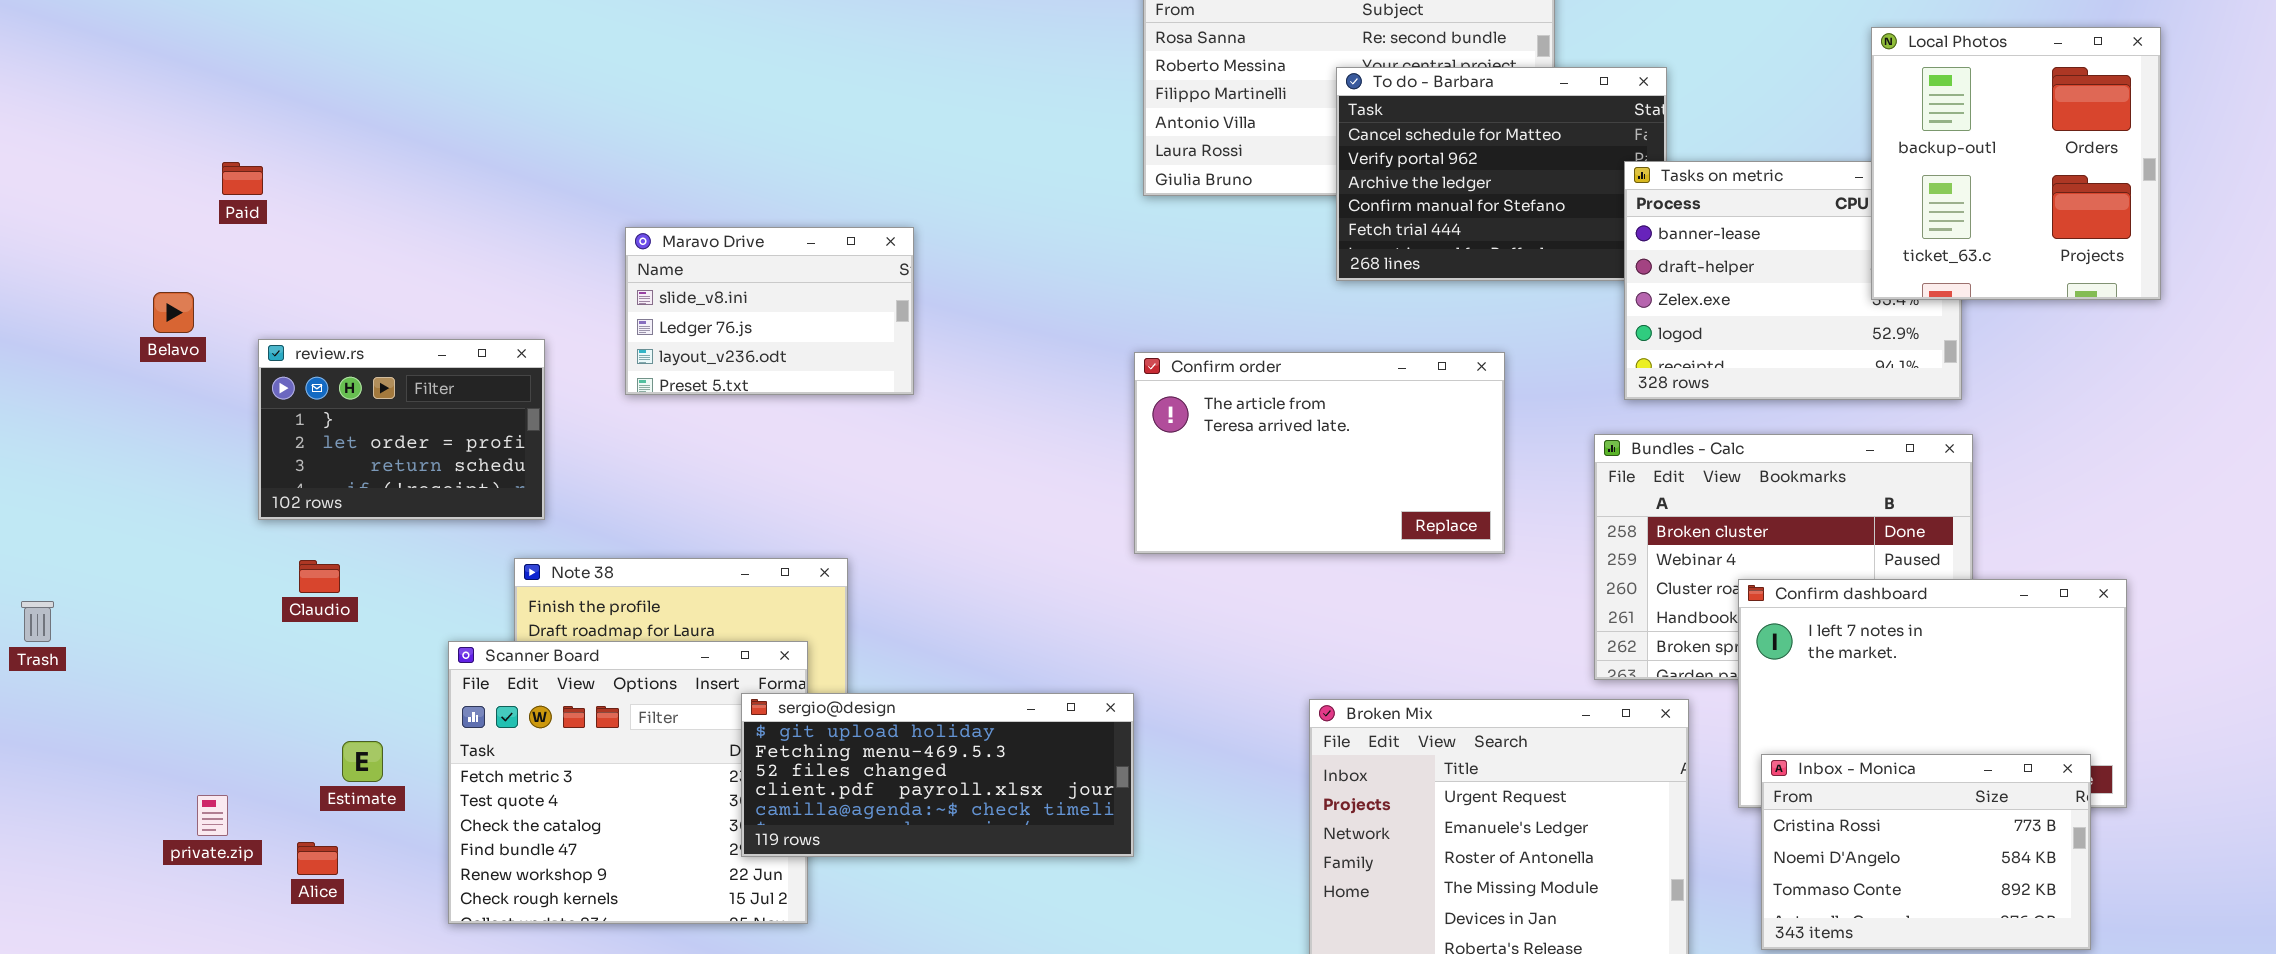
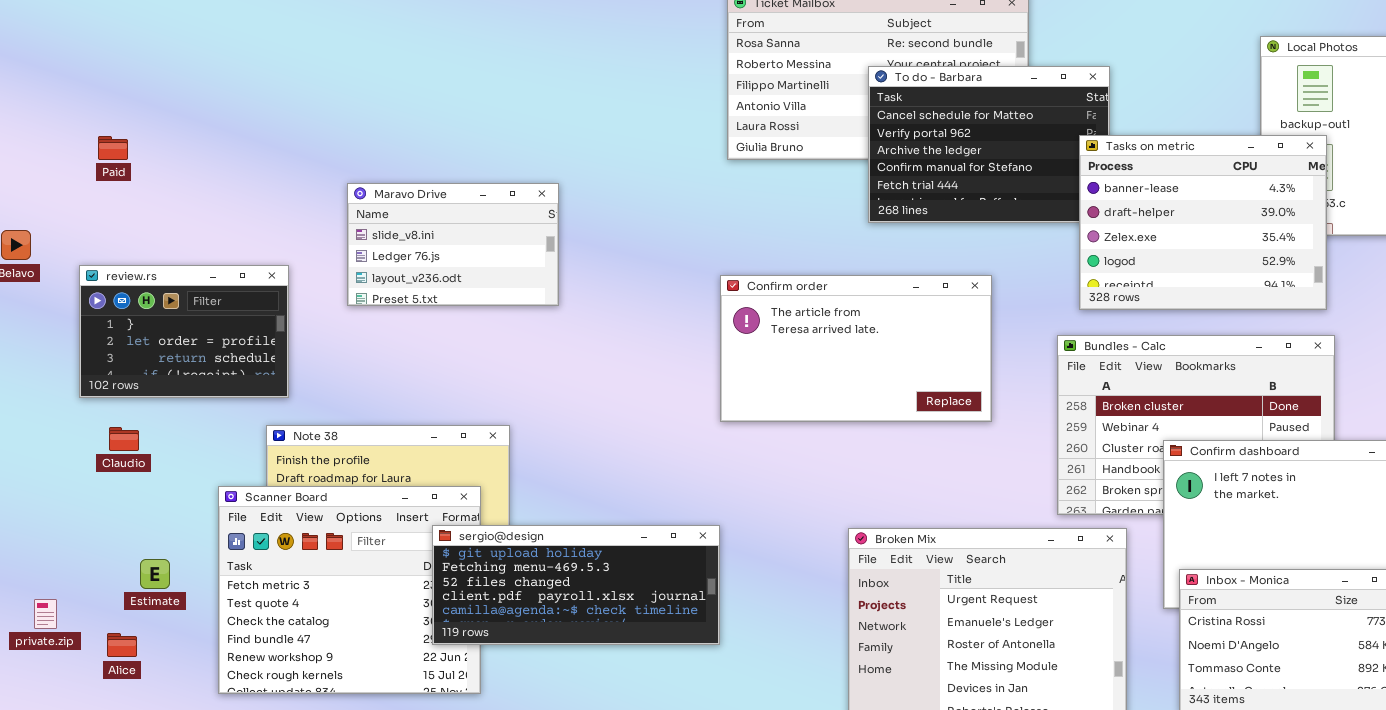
Tasks on metric: [1624,161,1962,400] -> [1079,135,1327,310], raised
Paid: [222,162,263,195] -> [98,136,128,160], moved

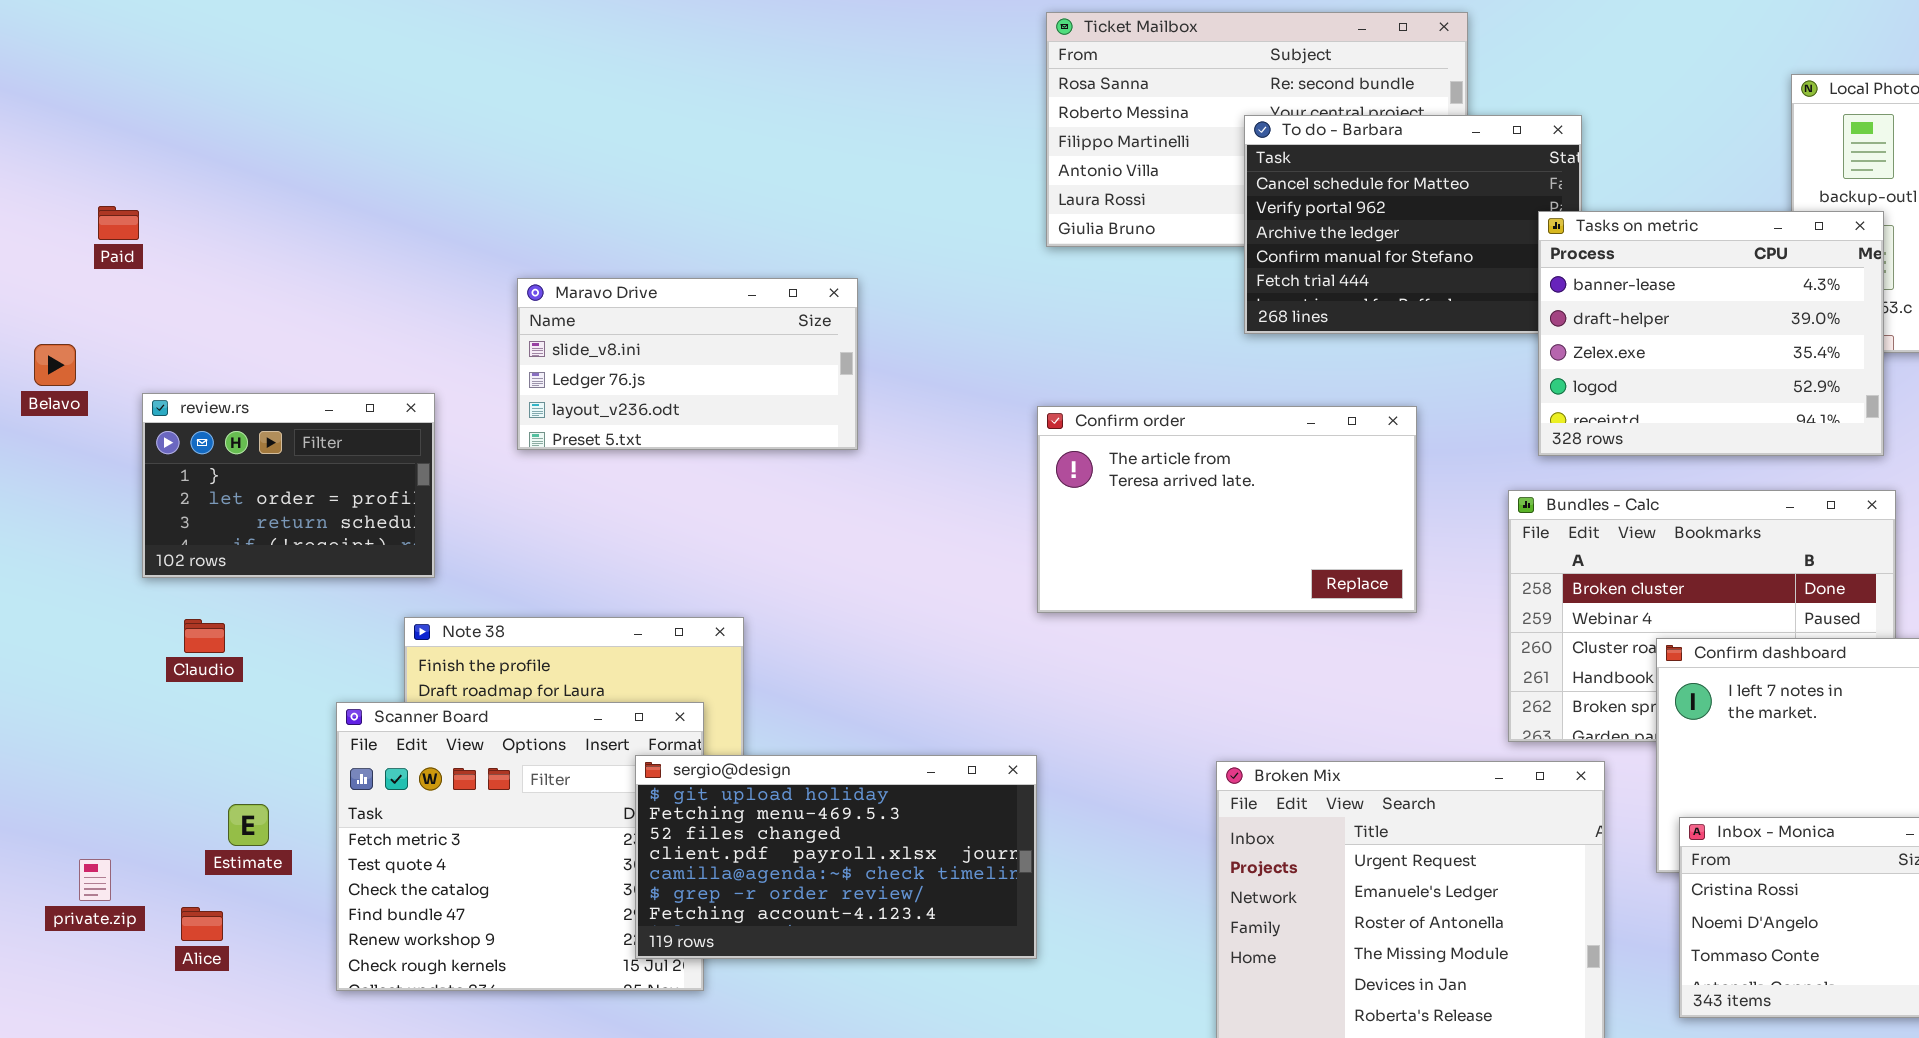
Paid: [98,136,128,160] -> [98,206,139,240], moved
Maravo Drive: [347,183,559,306] -> [517,278,858,450], resized
sergio@design: [432,525,720,645] -> [635,755,1037,959], resized

